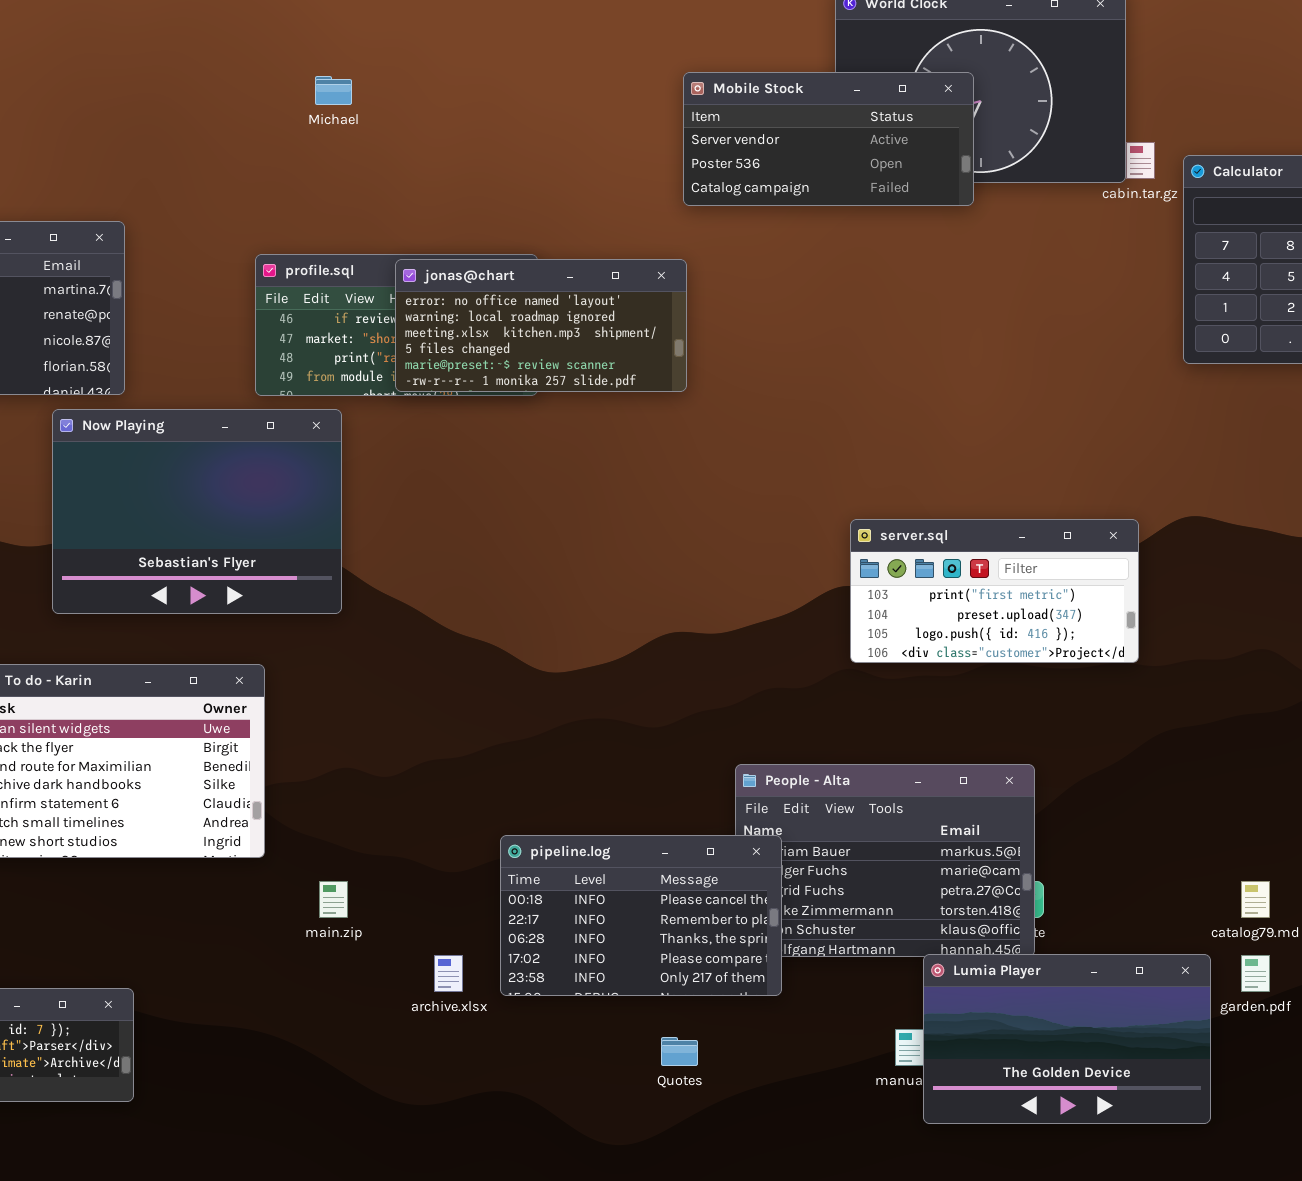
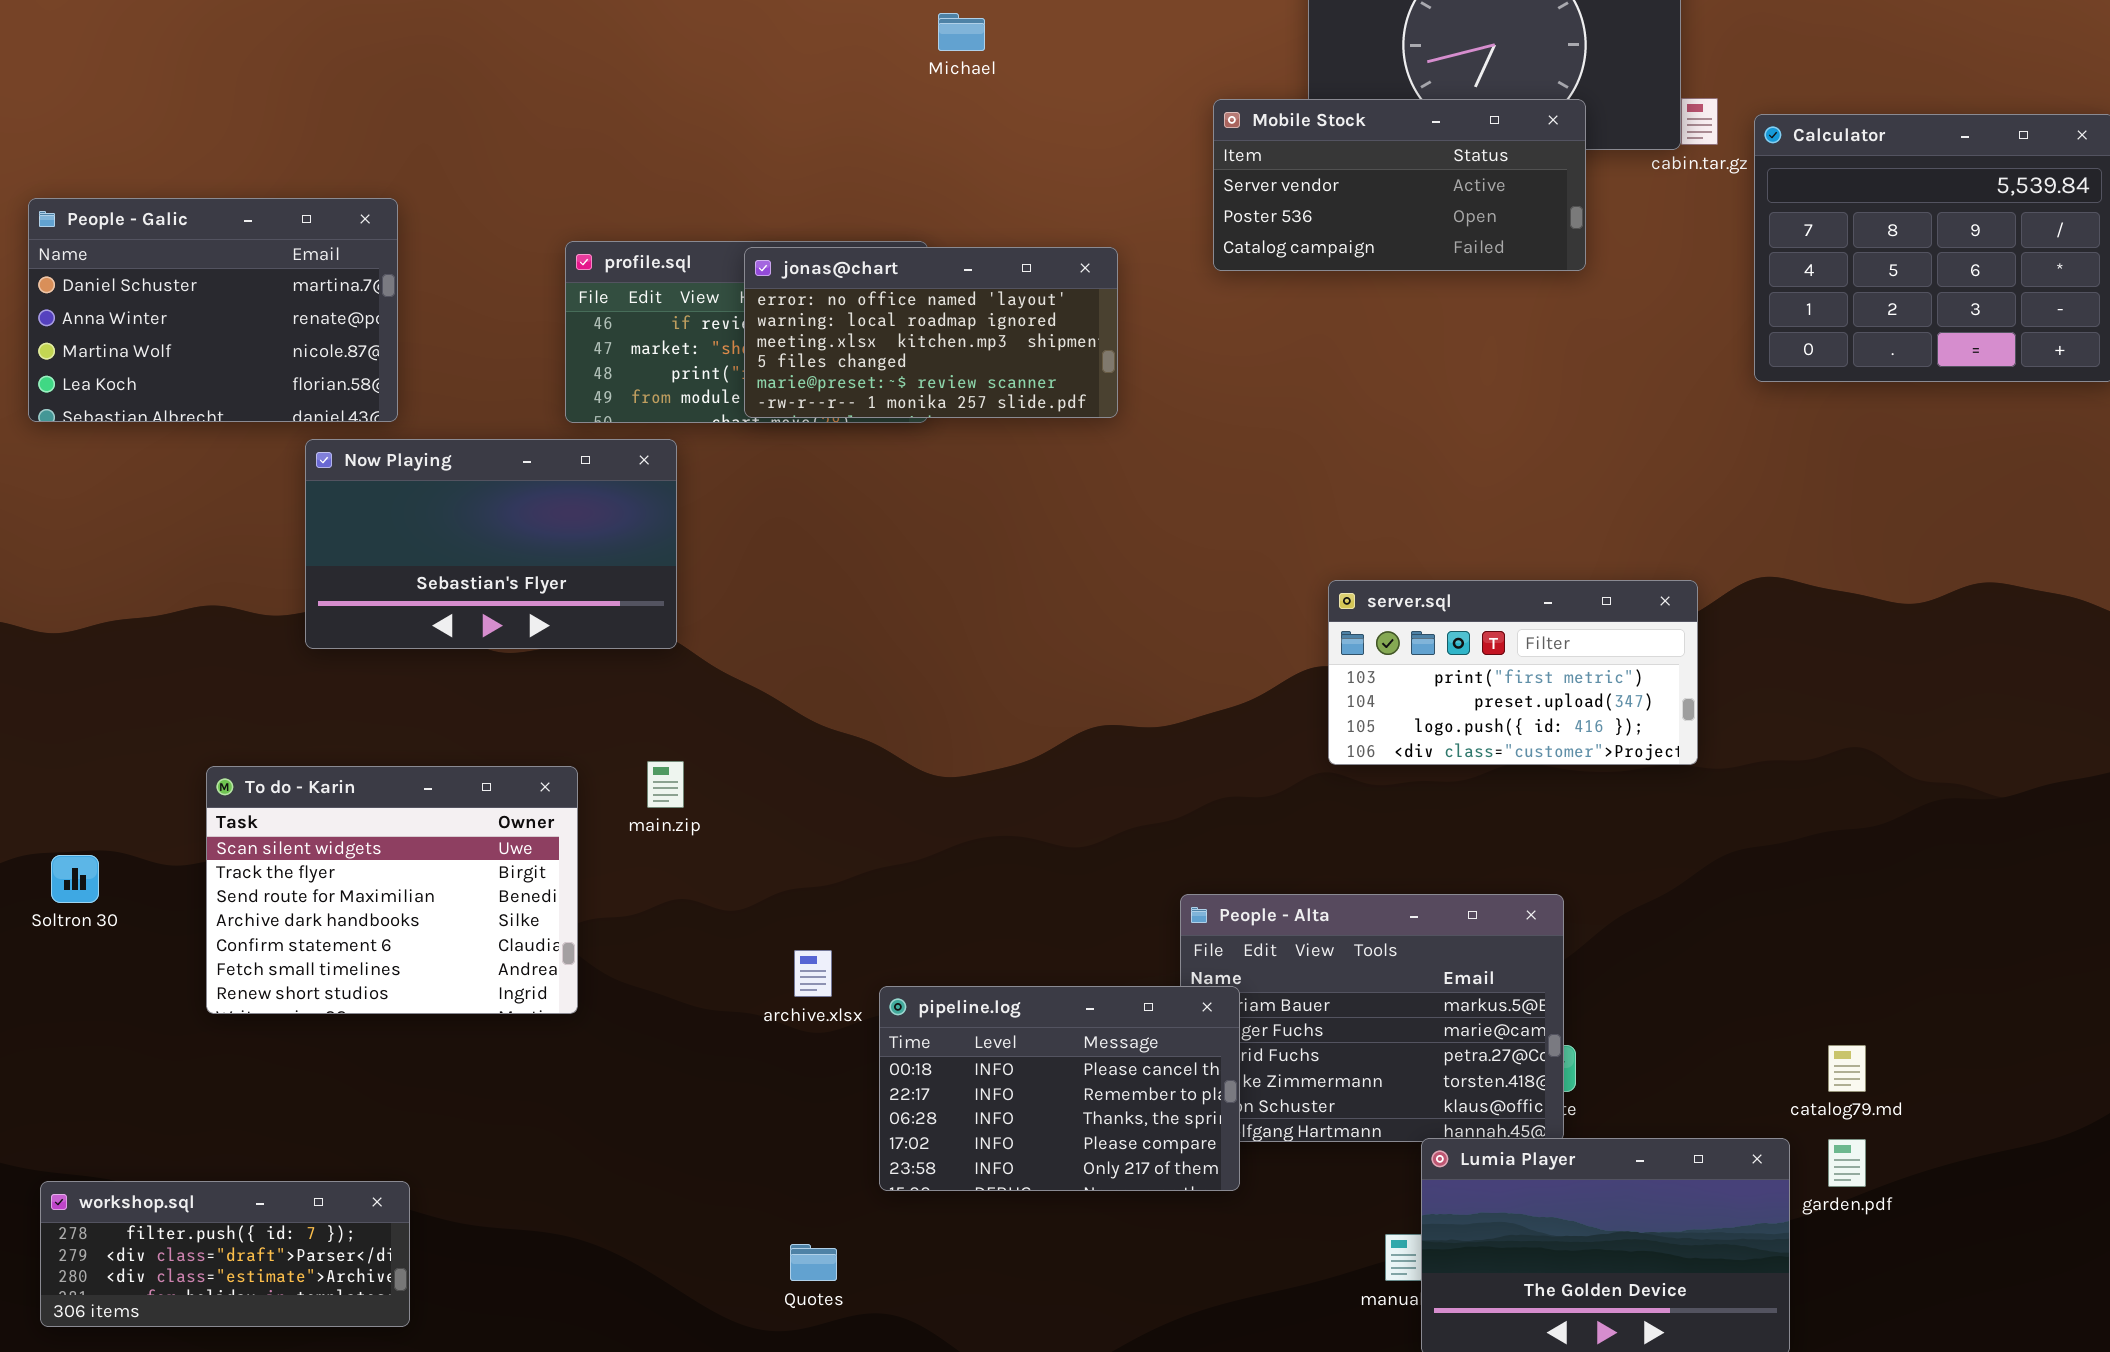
Mobile Stock: [683,72,974,206] -> [1213,99,1586,271], moved
Michael: [315,76,352,105] -> [938,13,985,51], moved
Now Playing: [52,409,342,614] -> [305,439,677,649], resized
main.zip: [319,881,348,918] -> [647,761,684,808], moved
archive.xlsx: [434,955,463,992] -> [794,950,832,997], moved
Quotes: [661,1037,698,1066] -> [790,1244,837,1281], moved

